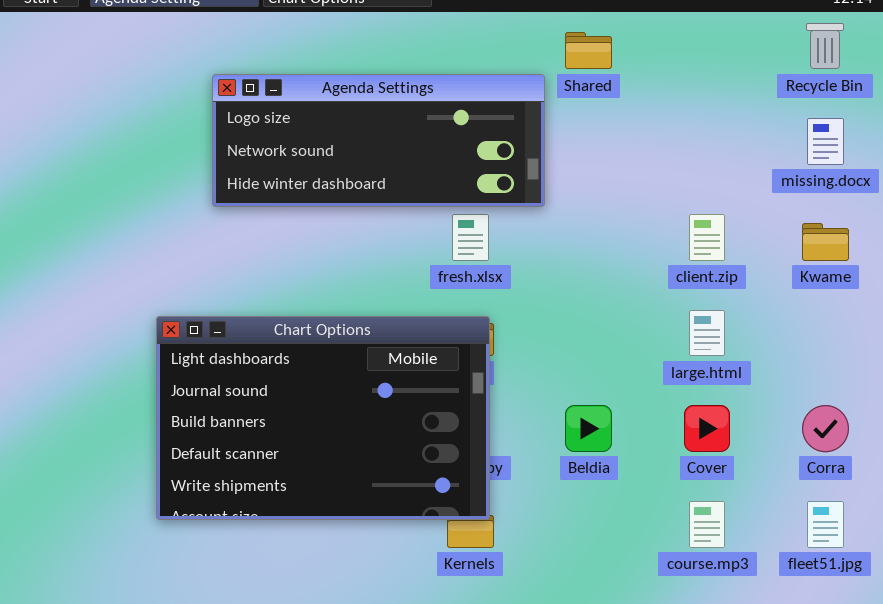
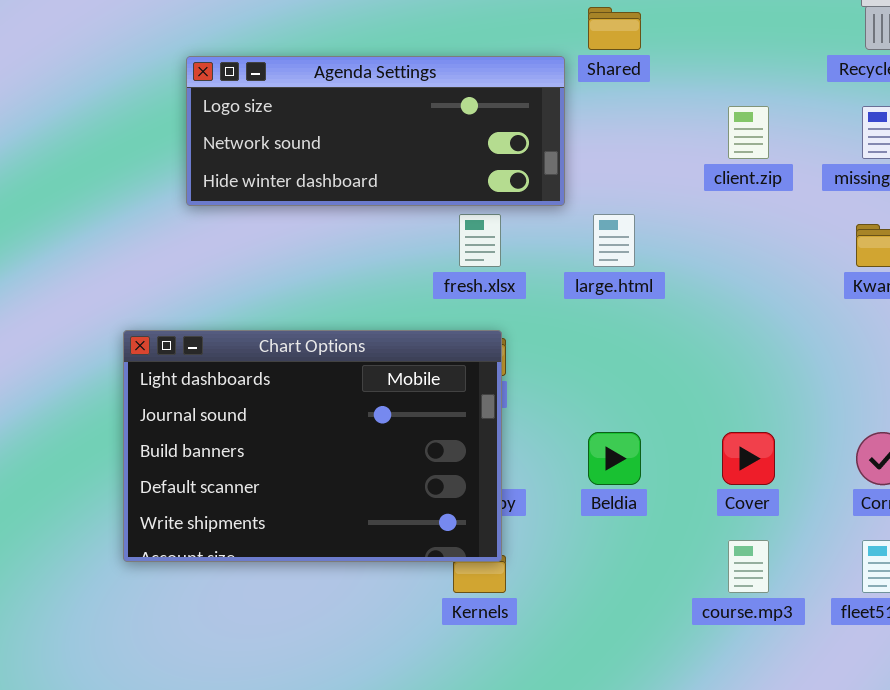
client.zip: [689,214,725,261] -> [728,106,769,159], moved
large.html: [689,310,725,356] -> [593,214,635,267], moved

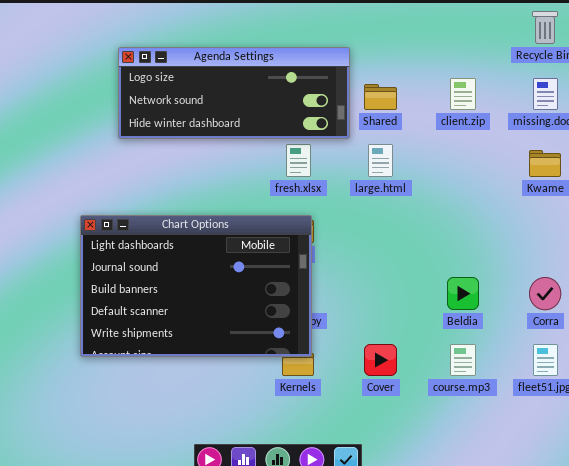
Shared: [588,7,641,50] -> [364,84,397,110], moved
Beldia: [588,432,641,485] -> [447,277,479,310], moved
Cover: [722,432,775,485] -> [364,344,397,376], moved

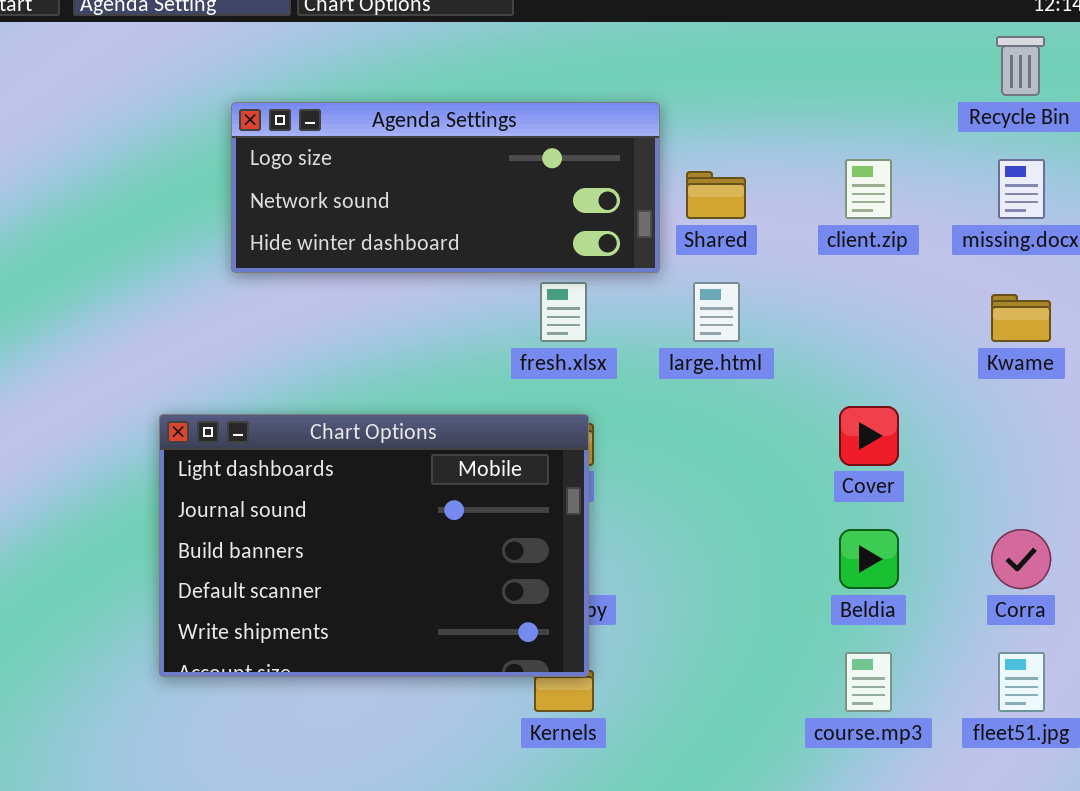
Cover: [364,344,397,376] -> [839,406,899,466], moved

